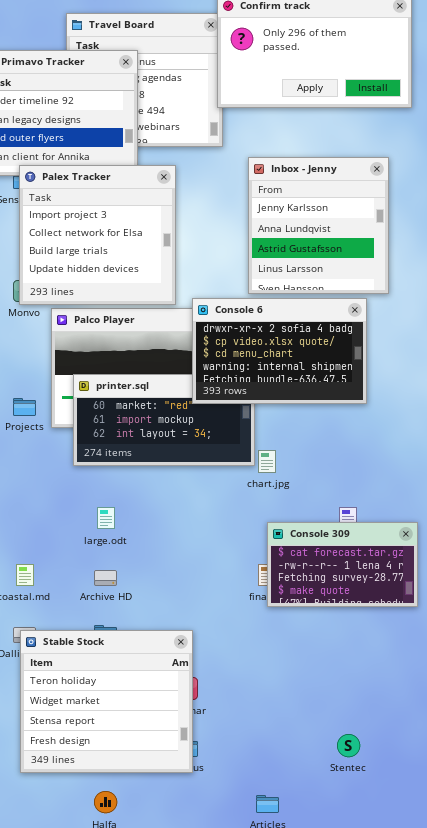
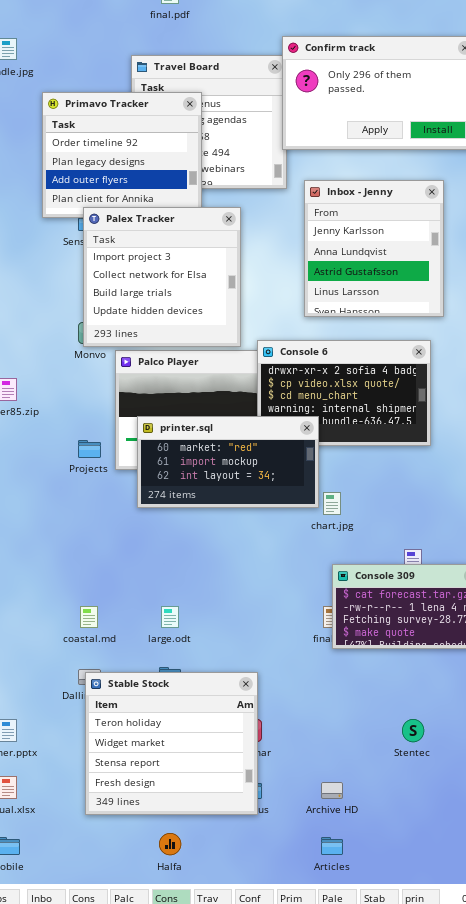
Inbox - Jenny: [248,157,389,294] -> [304,180,444,317], moved
printer.sql: [73,374,255,466] -> [137,416,319,508], raised
large.odt: [97,507,115,529] -> [161,606,179,628], moved
Archive HD: [94,570,117,586] -> [321,782,343,799], moved
Stentec: [337,734,360,757] -> [402,719,424,742], moved

